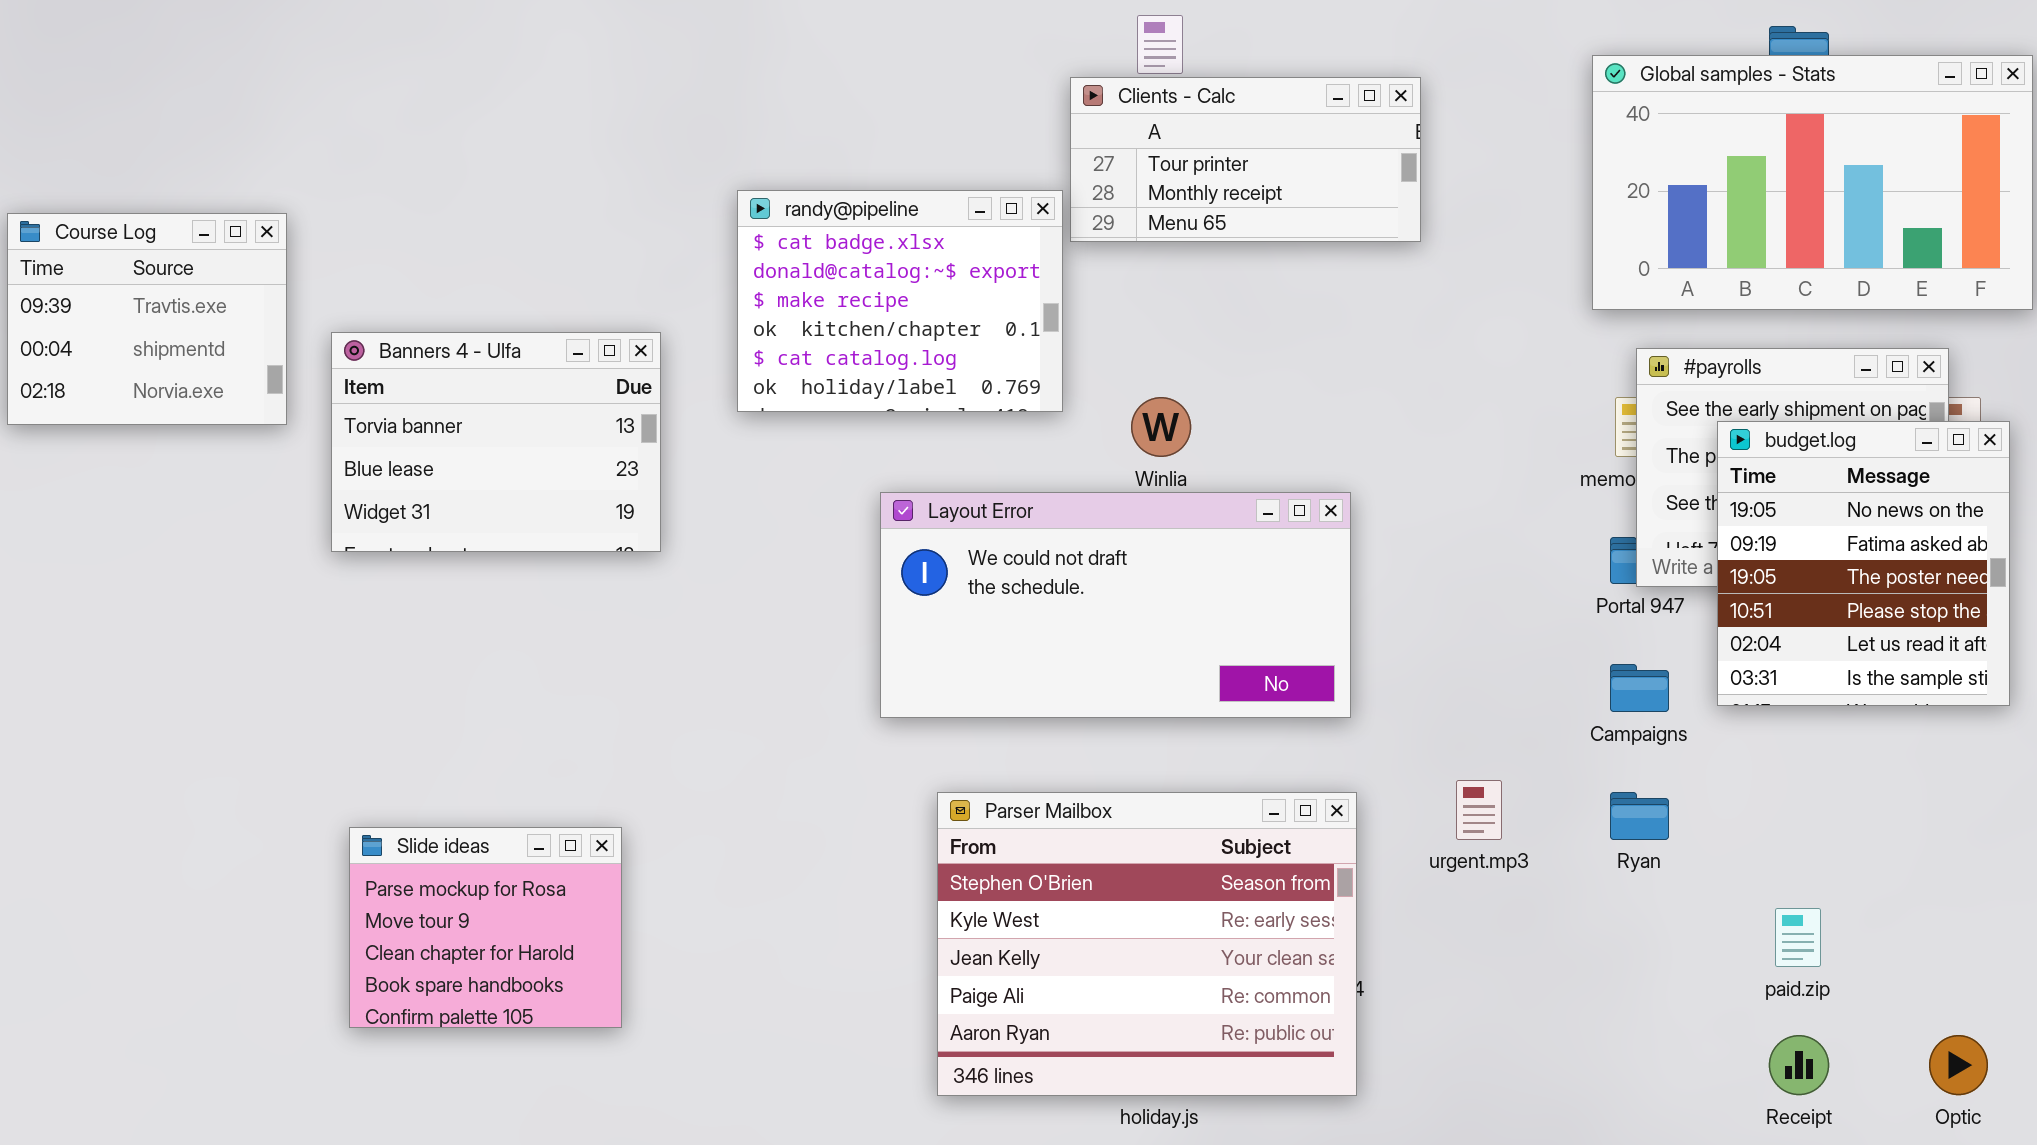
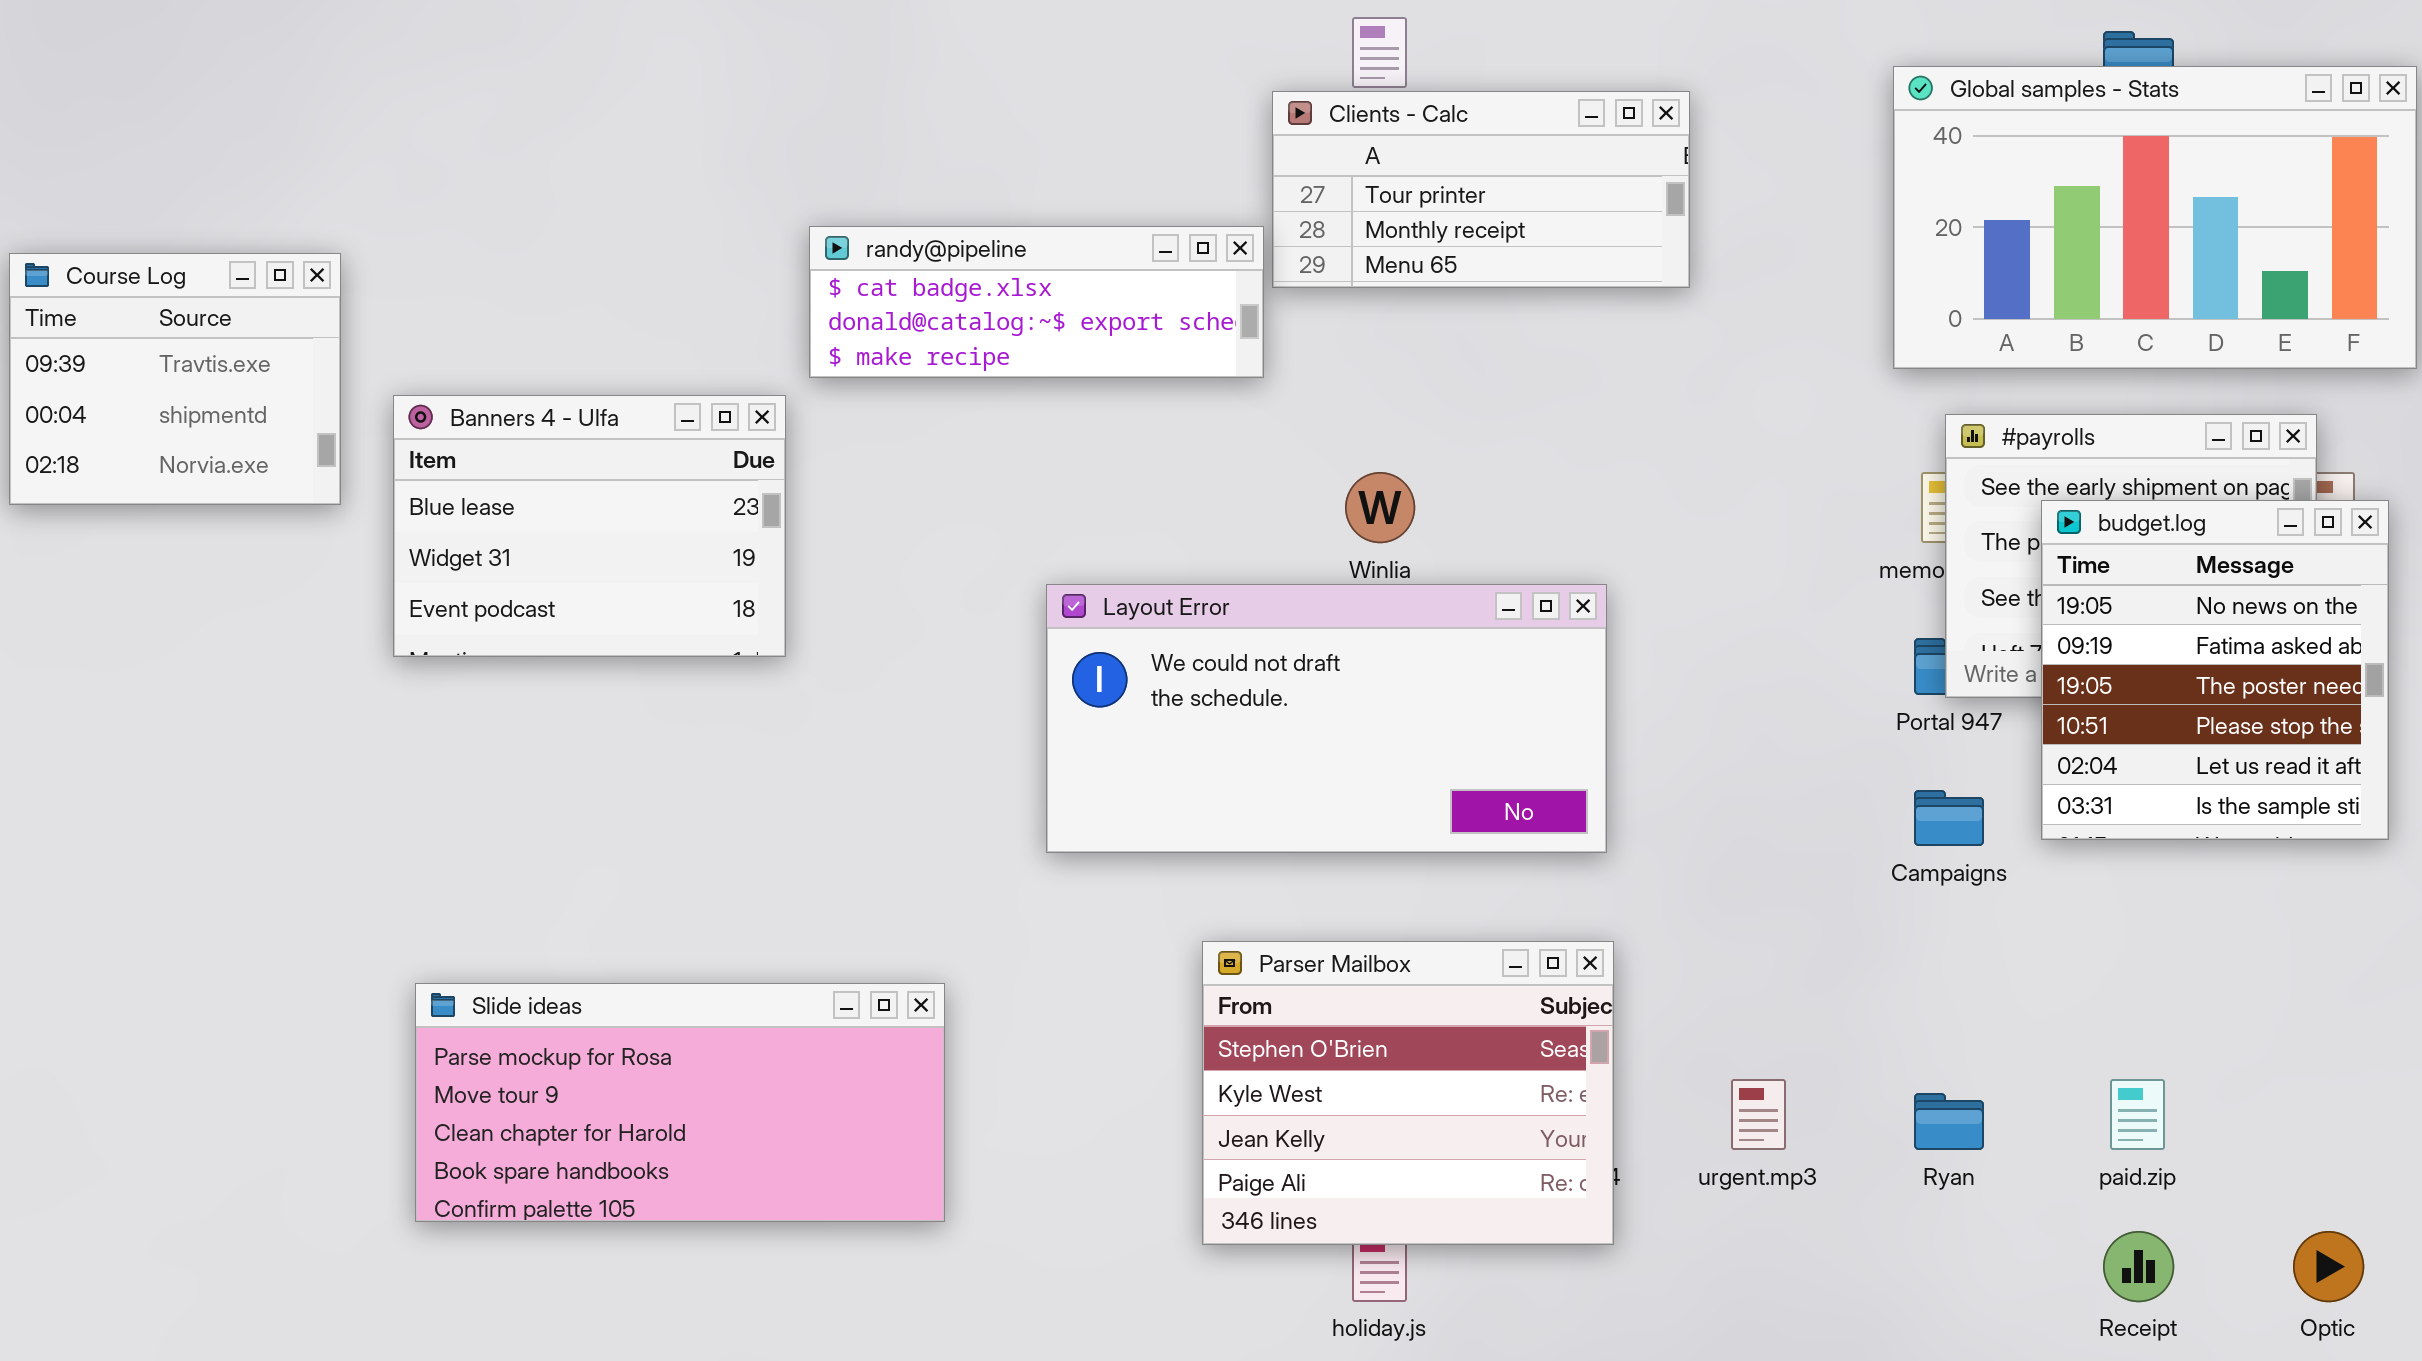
randy@pipeline: [737,190,1063,412] -> [809,226,1264,378], resized
Banners 4 - Ulfa: [331,332,661,552] -> [393,395,786,657], scrolled down 1 row
urgent.mp3: [1456,780,1502,840] -> [1731,1079,1786,1150], moved
Parser Mailbox: [937,792,1357,1096] -> [1202,941,1614,1245], resized
Ryan: [1610,792,1669,840] -> [1914,1093,1984,1150], moved
Slide ideas: [349,827,622,1028] -> [415,983,945,1222], resized

